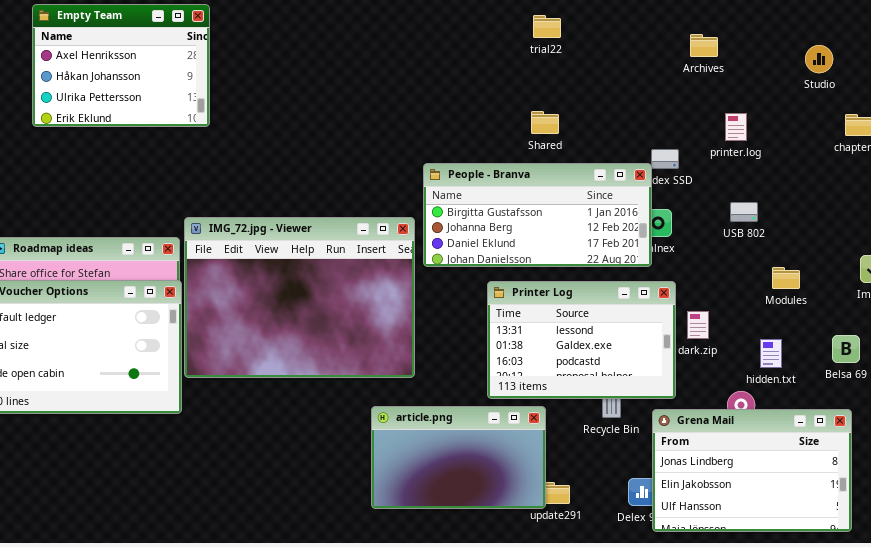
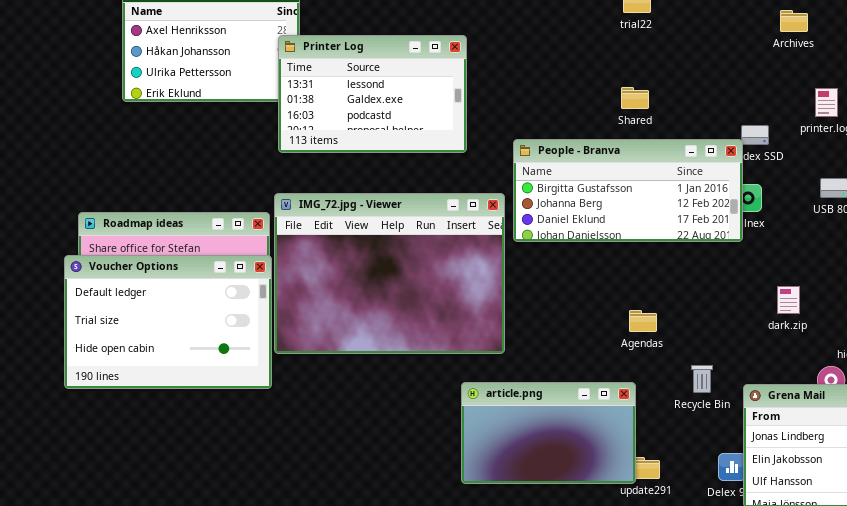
Printer Log: [487,281,676,399] -> [278,35,467,153], moved

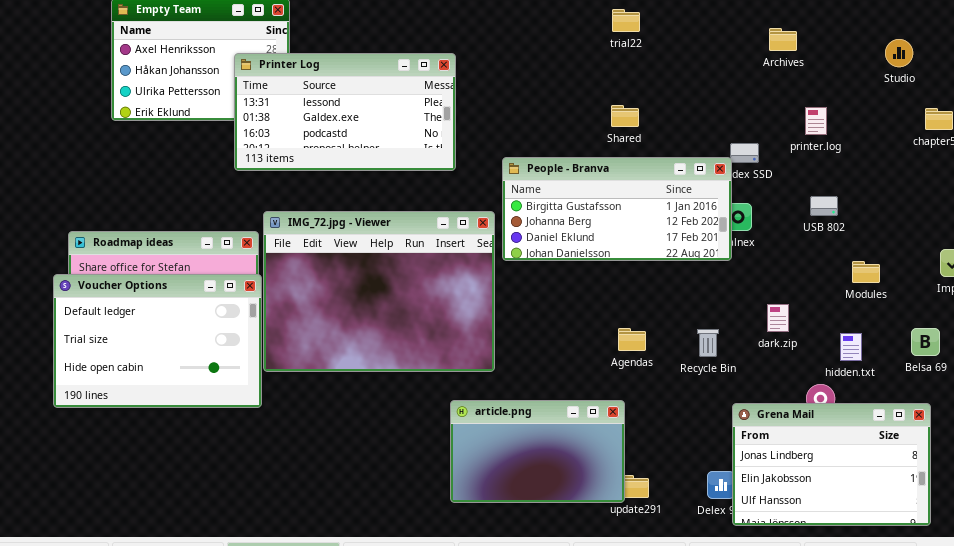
Printer Log: [278,35,467,153] -> [234,53,456,171], resized
Recycle Bin: [691,365,713,393] -> [697,329,719,357], moved

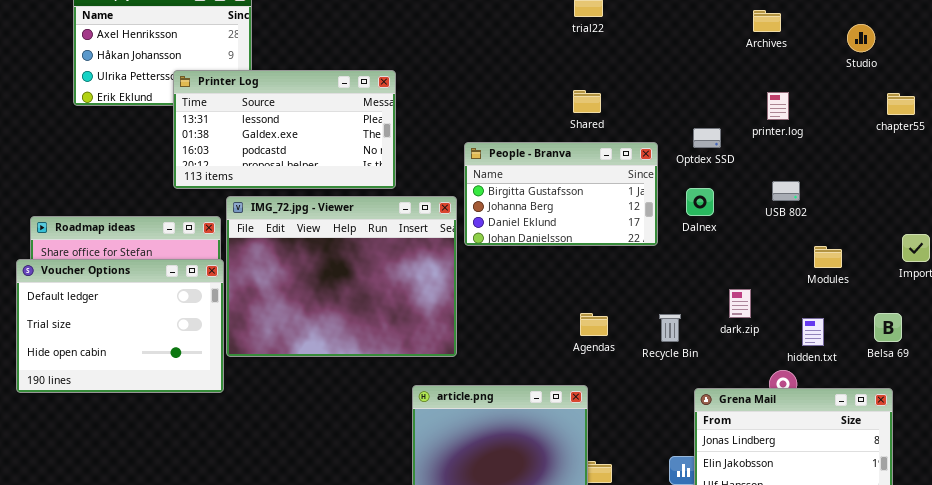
Archives: [769,28,797,51] -> [753,10,781,32], moved
Printer Log: [234,53,456,171] -> [173,70,396,189], moved
People - Branva: [502,157,732,261] -> [464,142,658,246], resized

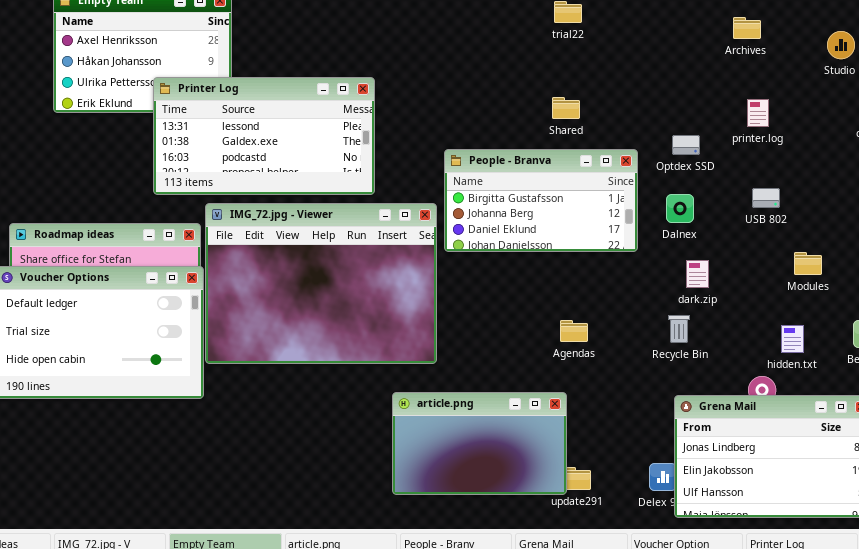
dark.zip: [729,289,751,318] -> [686,260,709,288], moved
Recycle Bin: [659,314,681,342] -> [668,315,690,343], moved

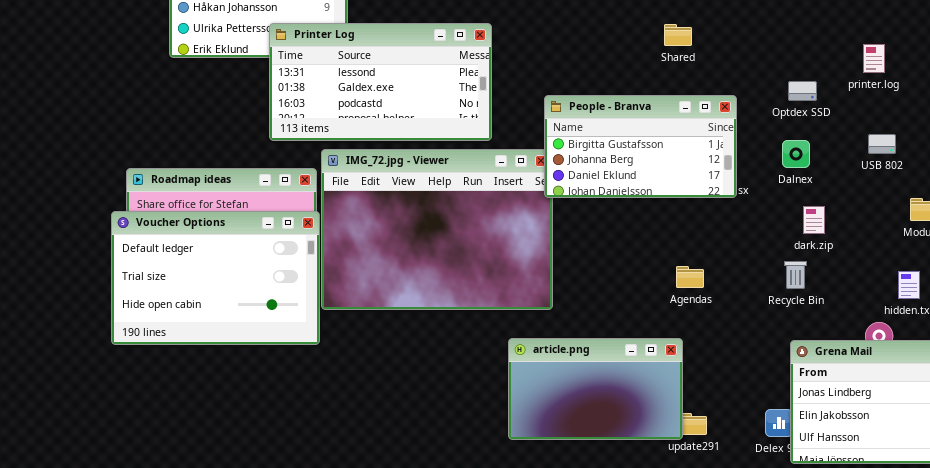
Shared: [552,97,580,119] -> [664,24,692,46], moved
People - Branva: [444,149,638,252] -> [544,95,737,198], moved

